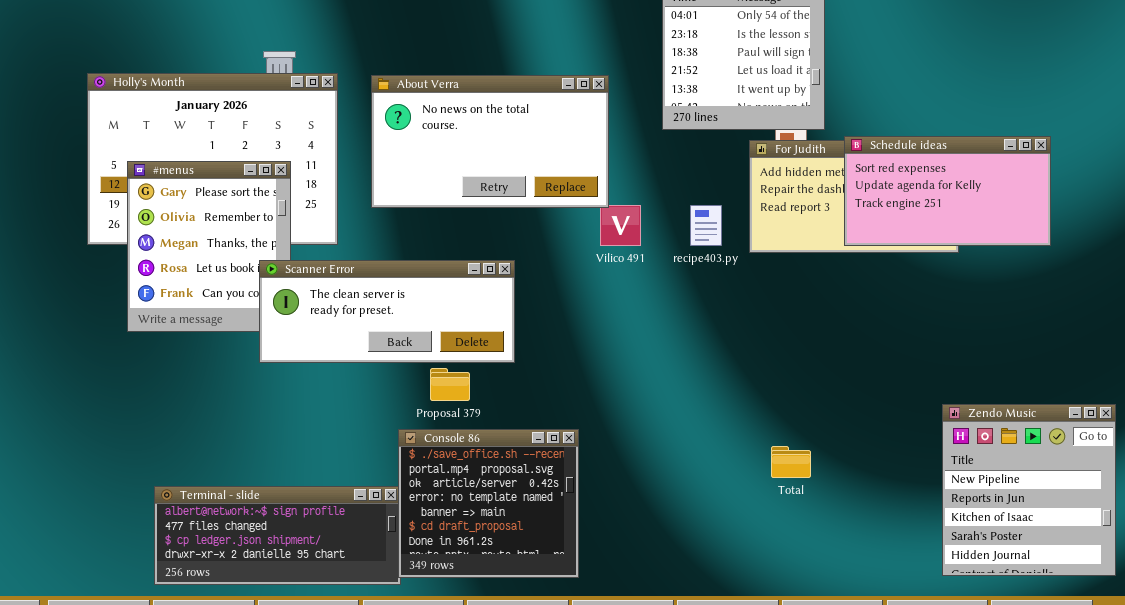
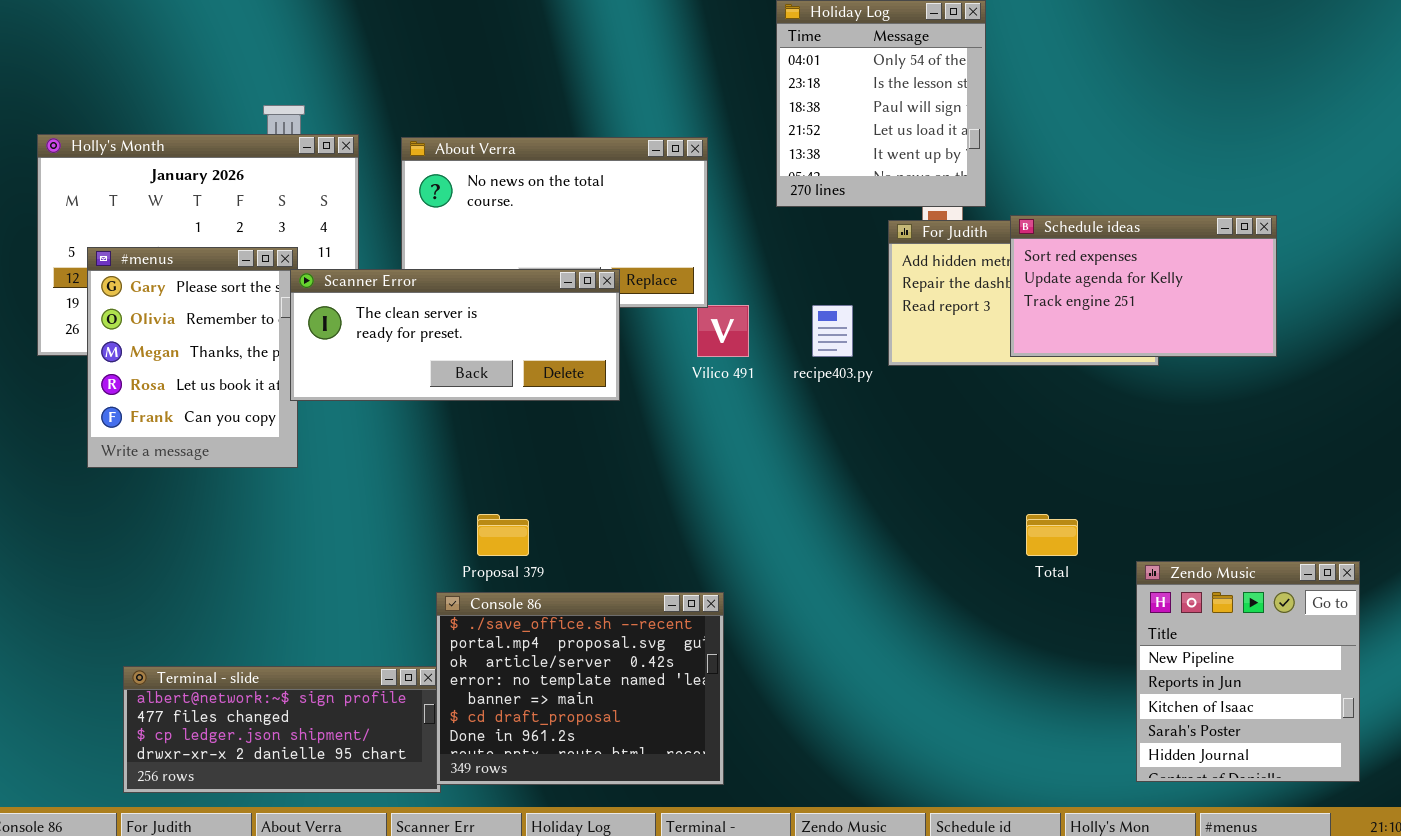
Scanner Error: [259,260,515,363] -> [290,269,620,401], moved
Console 86: [398,429,579,578] -> [436,592,724,785], resized
Total: [771,446,811,478] -> [1026,514,1078,556], moved

